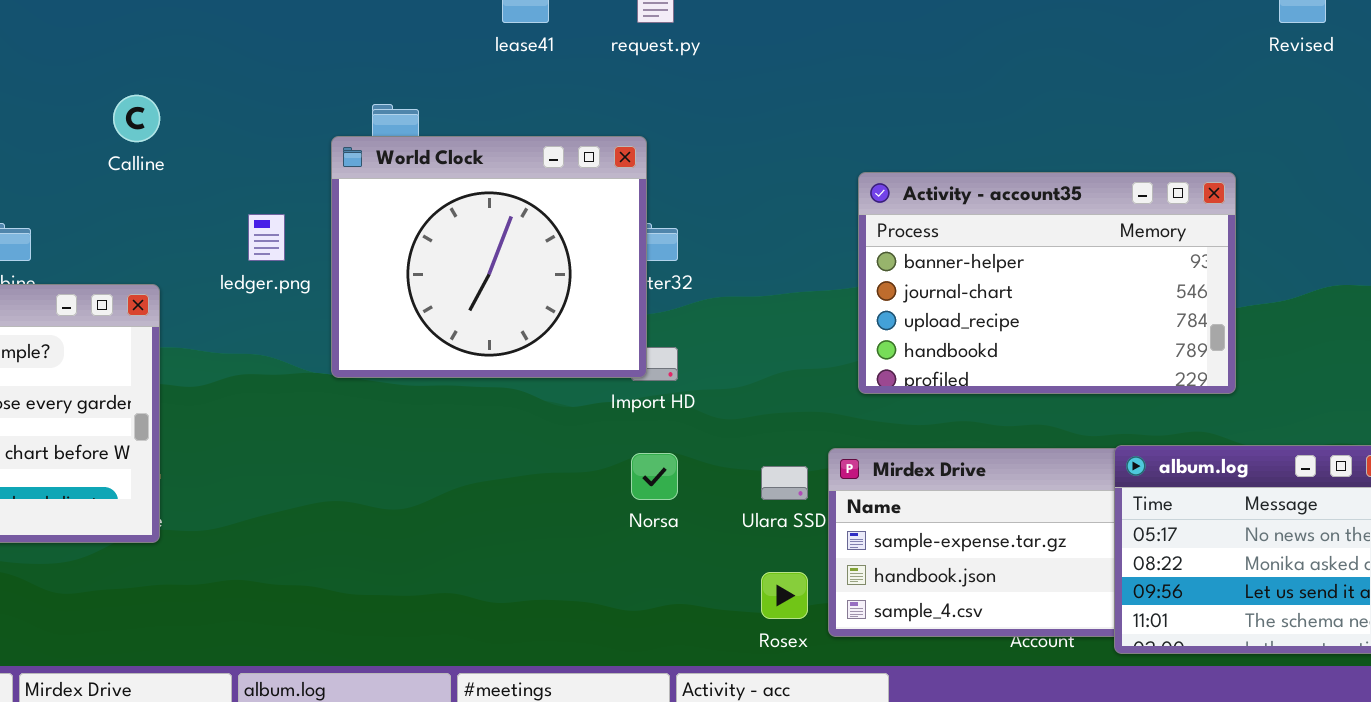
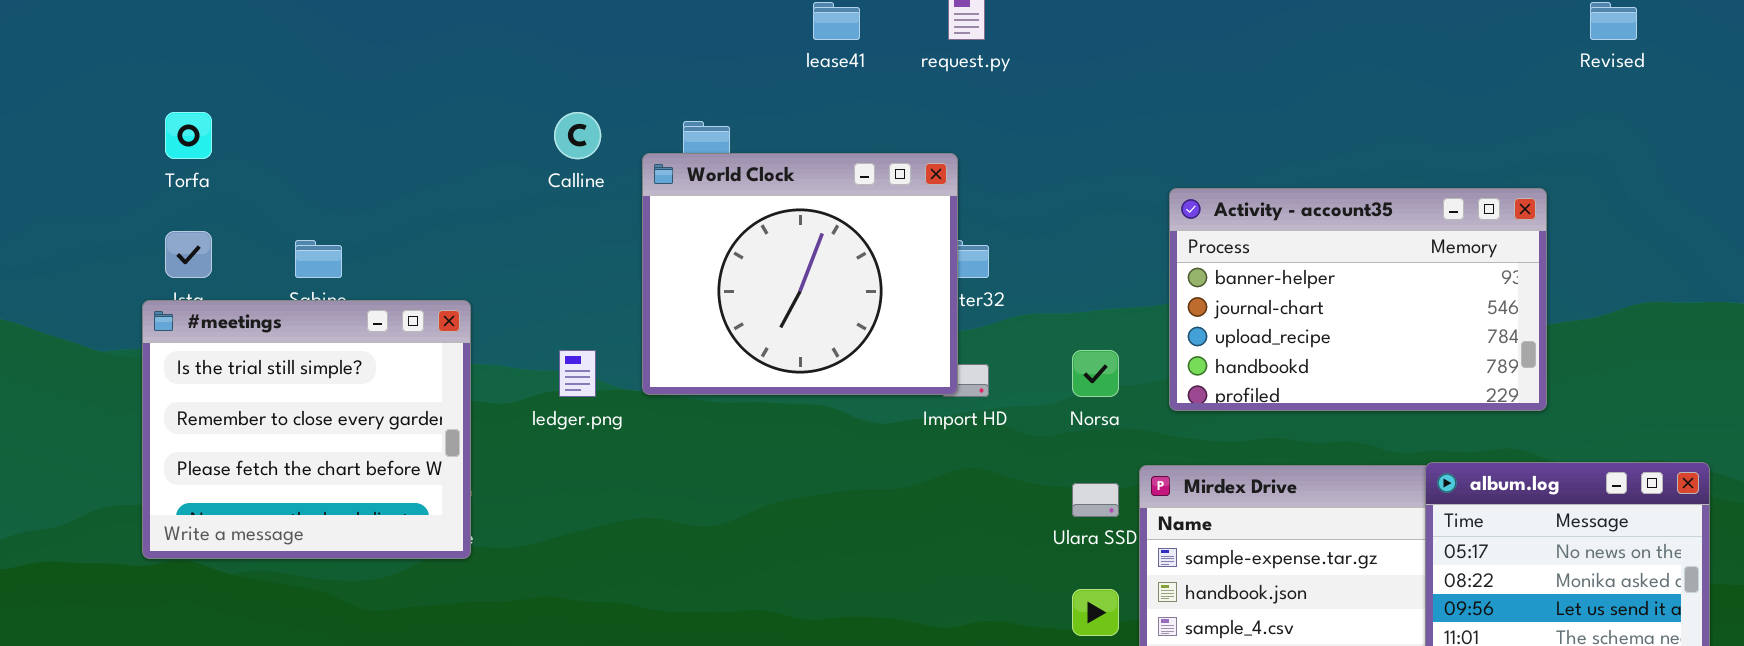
Calline: [113,95,160,142] -> [554,112,601,159], moved
ledger.png: [248,214,285,261] -> [559,350,596,397], moved
Norsa: [631,453,678,500] -> [1072,350,1119,397], moved

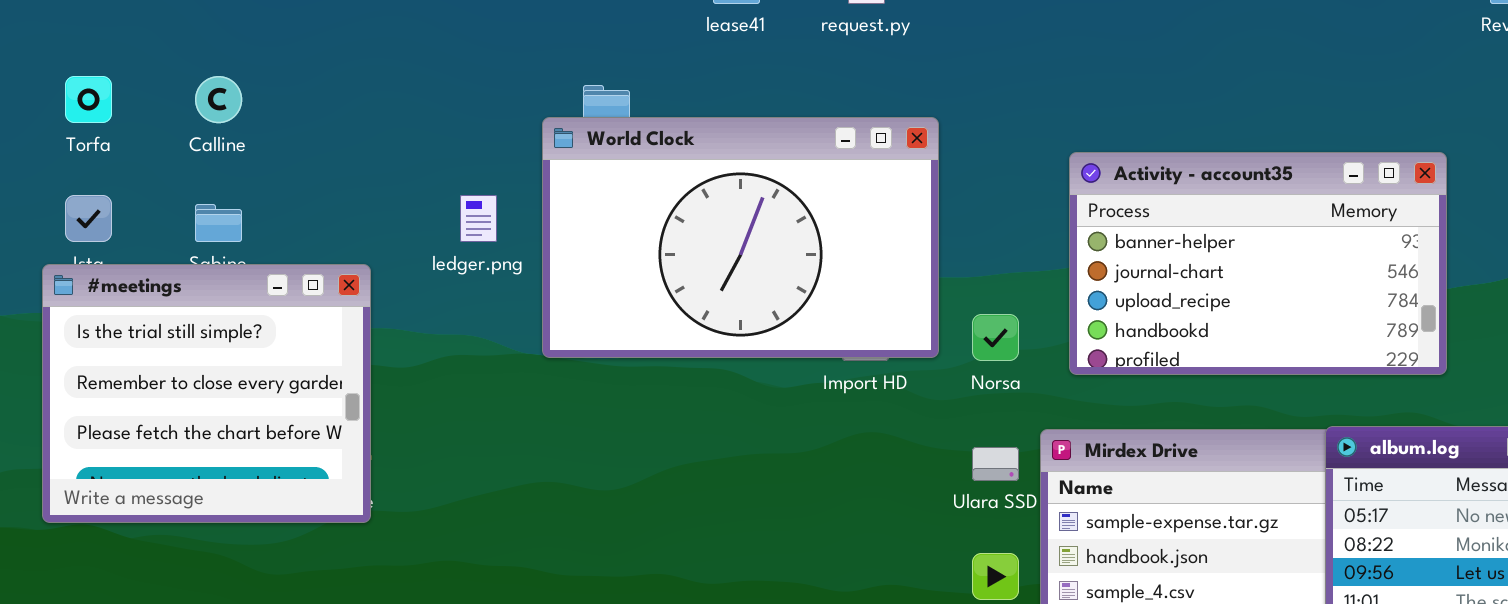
Calline: [554,112,601,159] -> [195,76,242,123], moved
World Clock: [642,153,958,395] -> [542,117,939,358], resized
ledger.png: [559,350,596,397] -> [460,195,497,242], moved

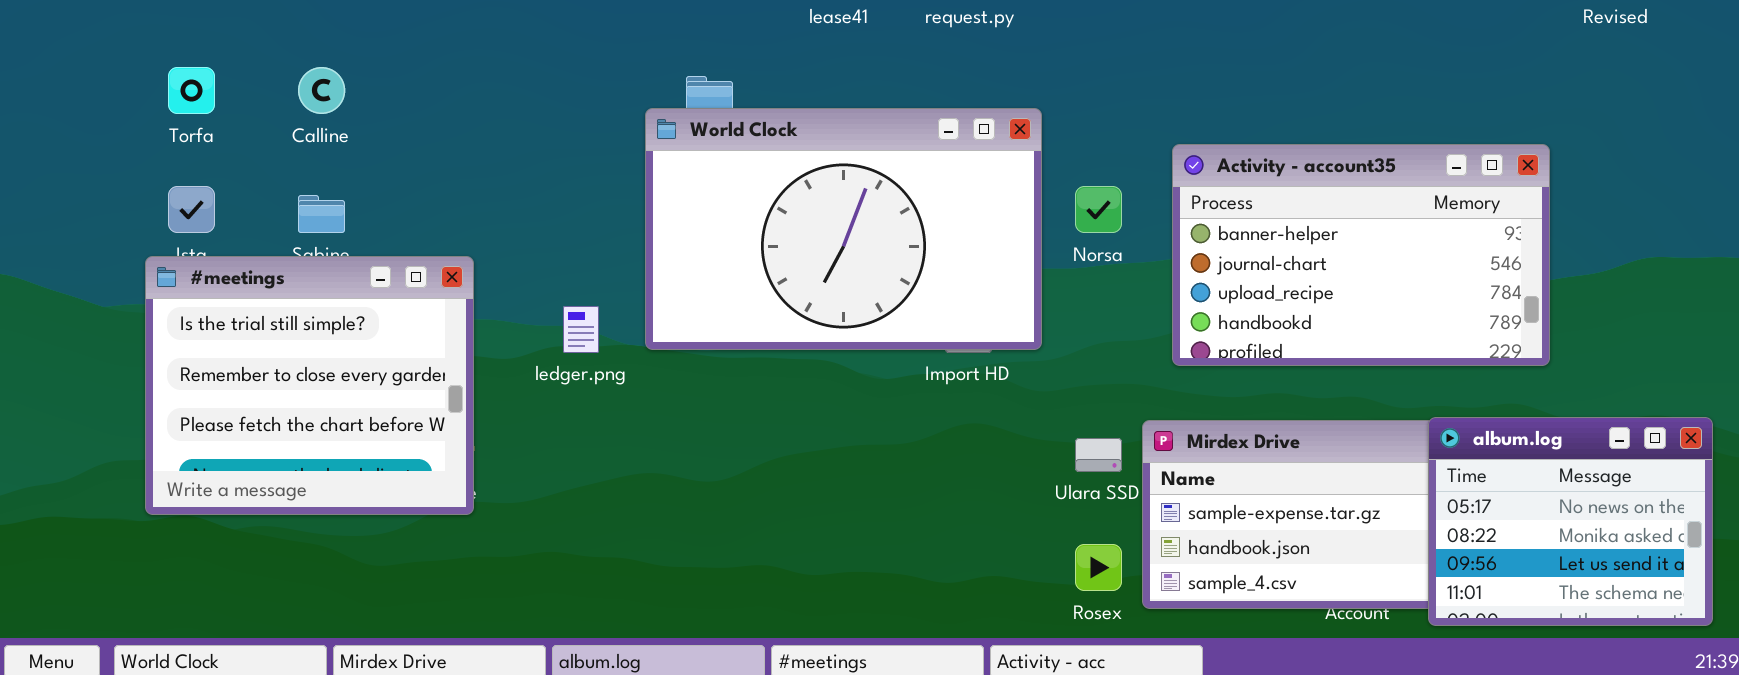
ledger.png: [460,195,497,242] -> [563,306,599,353], moved
Norsa: [972,314,1019,361] -> [1075,186,1122,233], moved

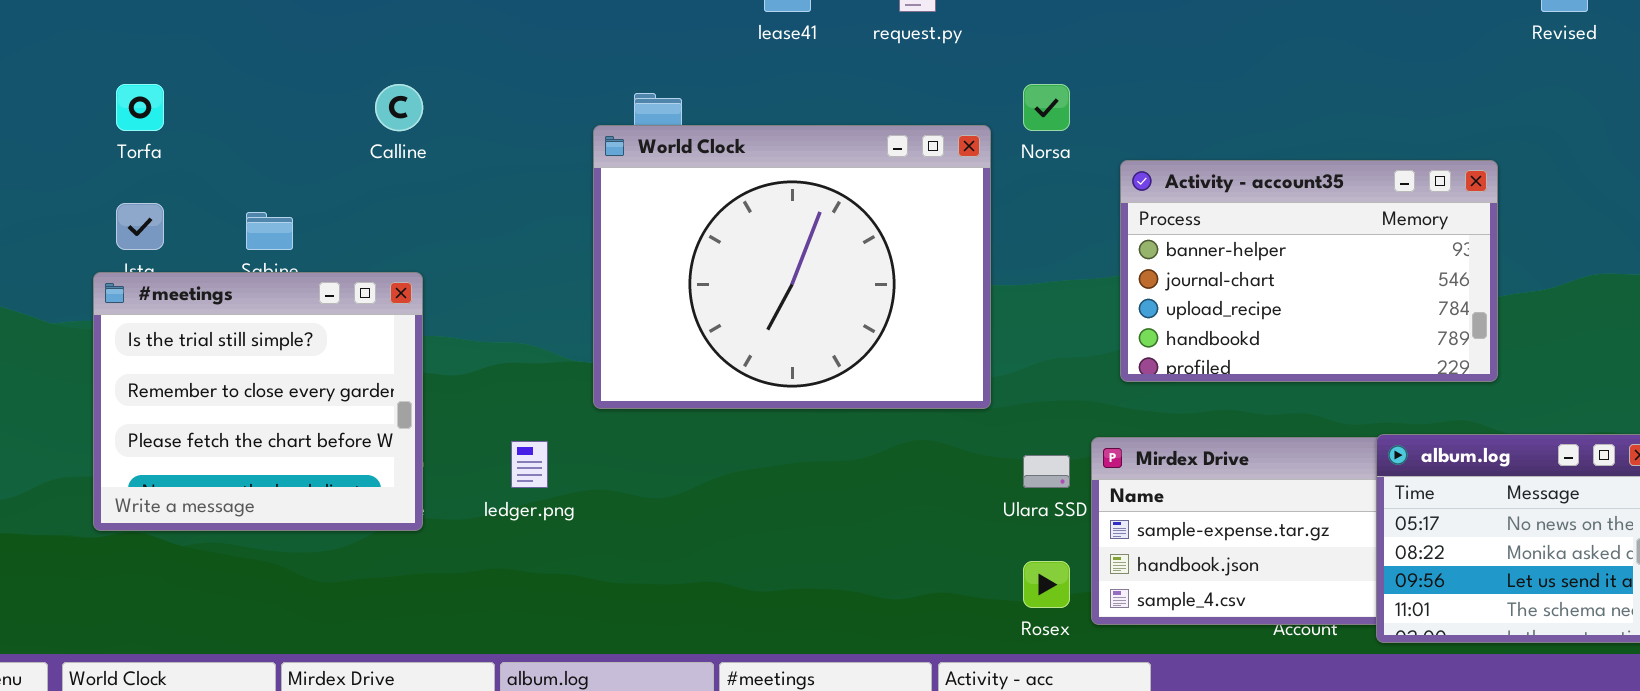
Calline: [298,67,345,114] -> [375,84,423,131], moved
World Clock: [645,108,1042,350] -> [593,125,991,409], resized
Norsa: [1075,186,1122,233] -> [1023,84,1070,131], moved
ledger.png: [563,306,599,353] -> [511,441,548,488], moved

